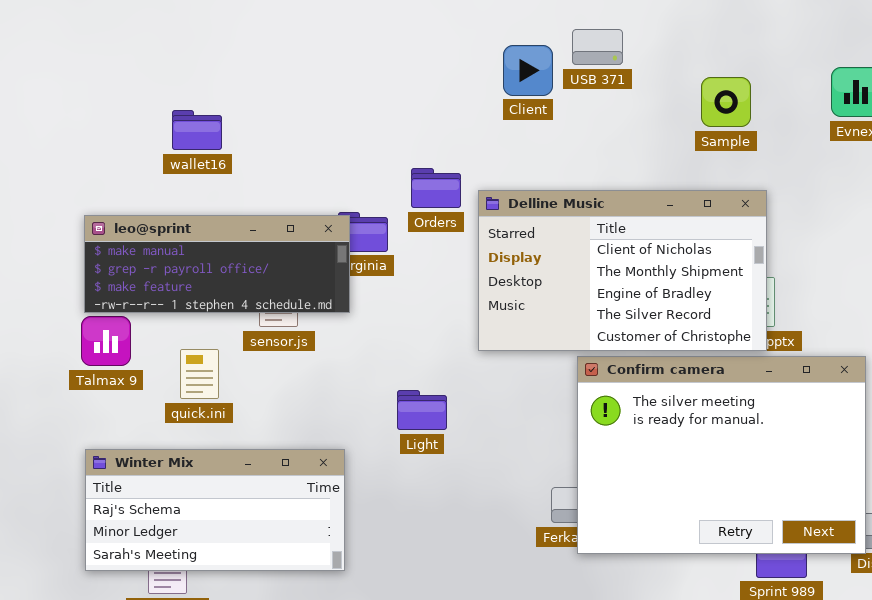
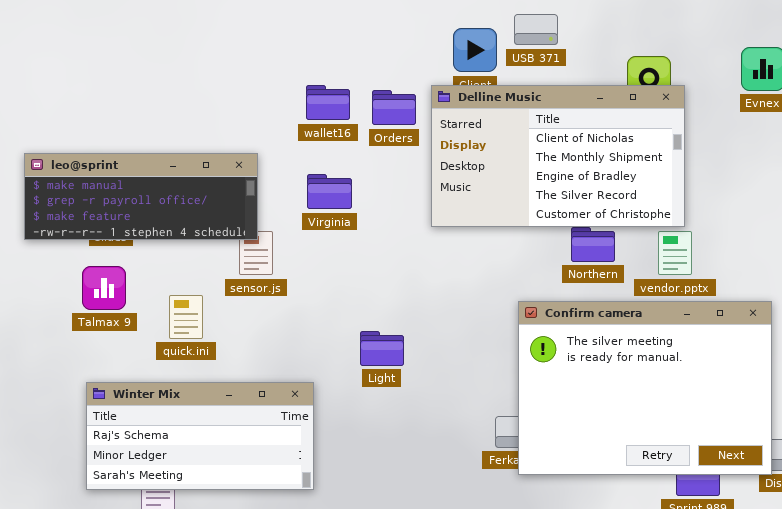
wallet16: [172,110,222,150] -> [306,85,350,120], moved
Orders: [411,168,461,208] -> [372,90,416,125], moved
Delline Music: [478,190,767,351] -> [431,85,685,227], moved
leo@sprint: [84,215,350,313] -> [24,153,258,240], moved

